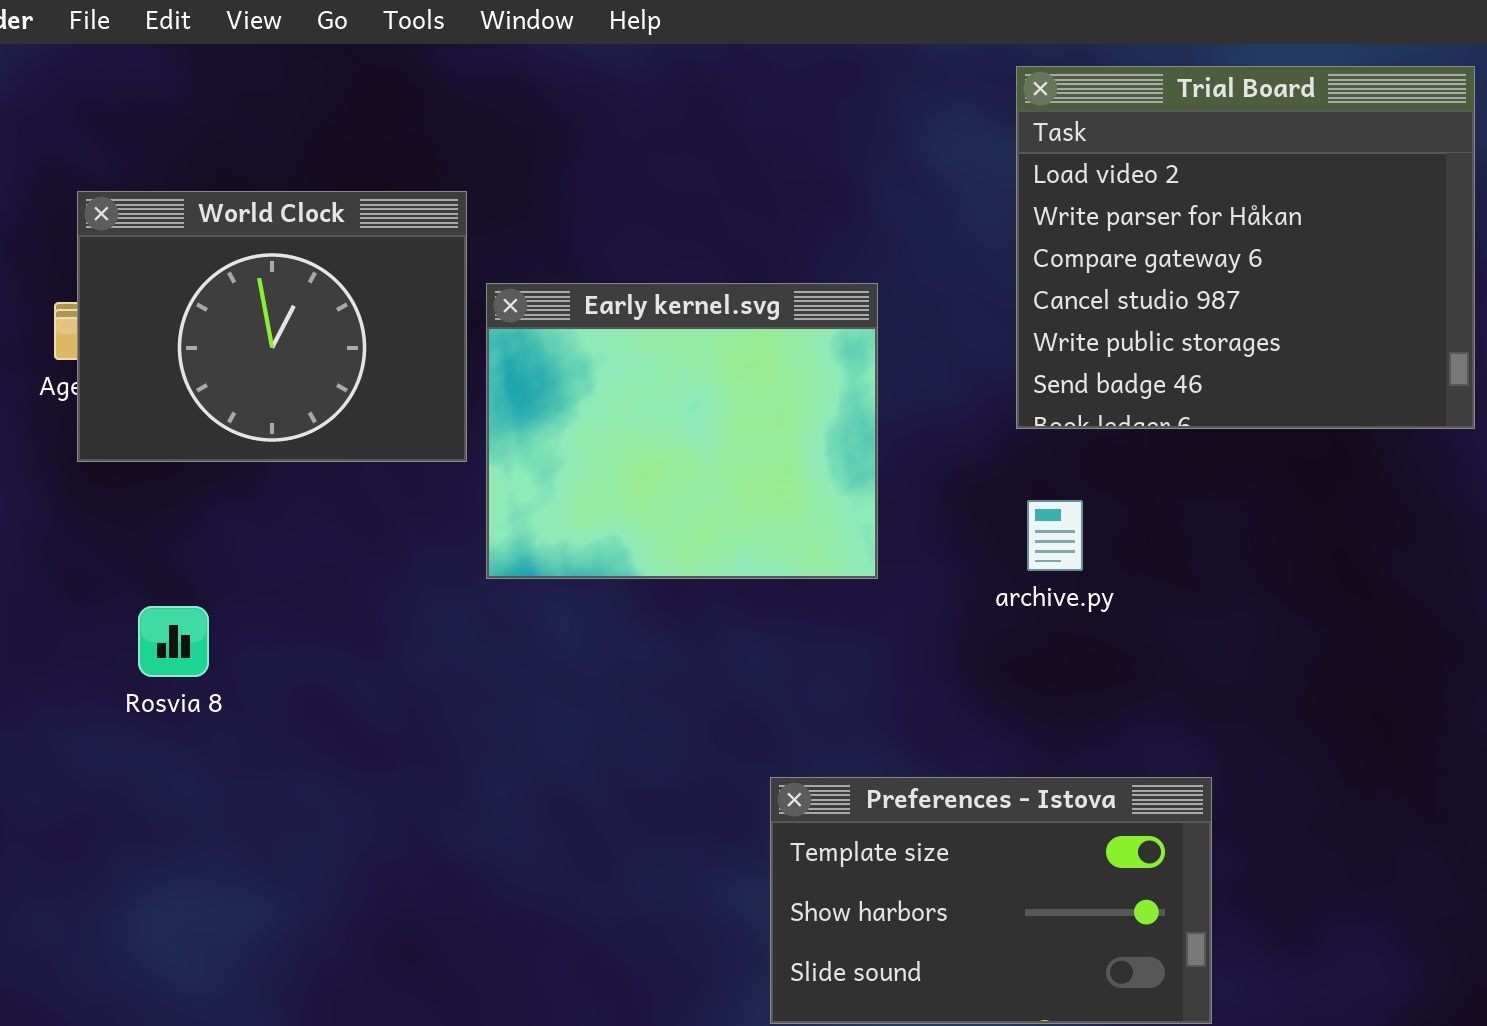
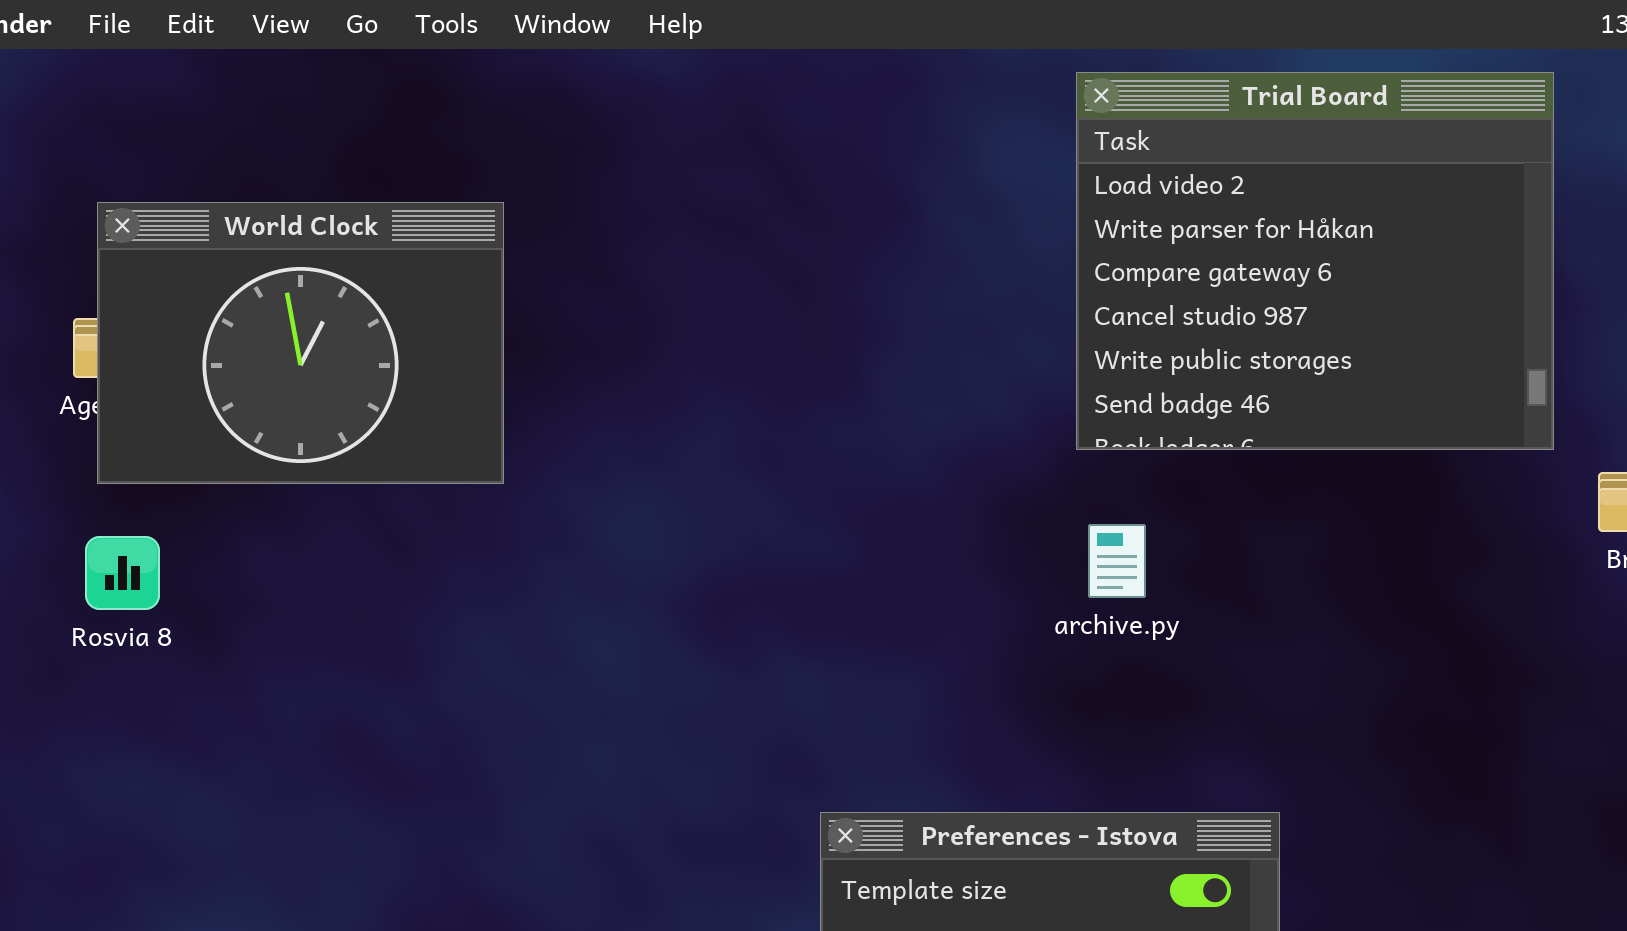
Early kernel.svg: [486,283,878,579] -> none, closed
Rosvia 8: [138,606,209,677] -> [85,536,160,610], moved

